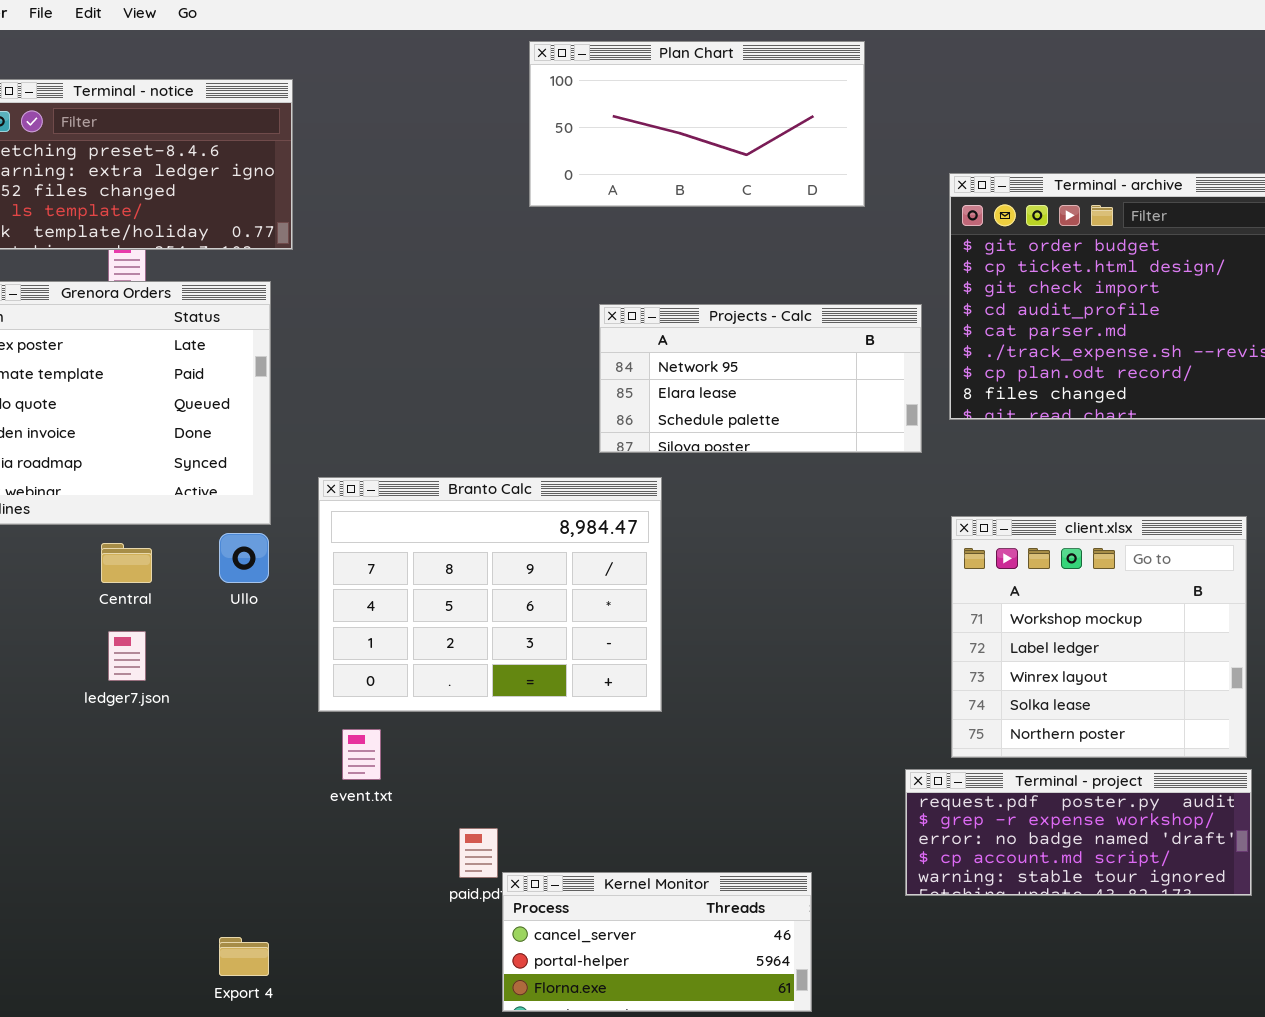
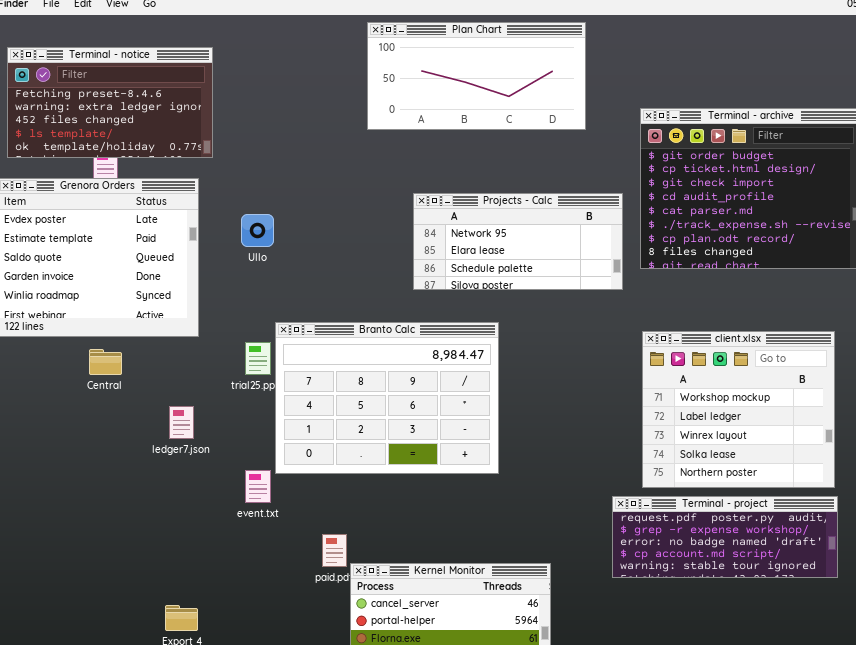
Branto Calc: [318,477,662,712] -> [275,322,499,474], moved
Ullo: [219,533,269,583] -> [241,214,274,247], moved
ledger7.json: [108,631,146,681] -> [169,406,194,439], moved

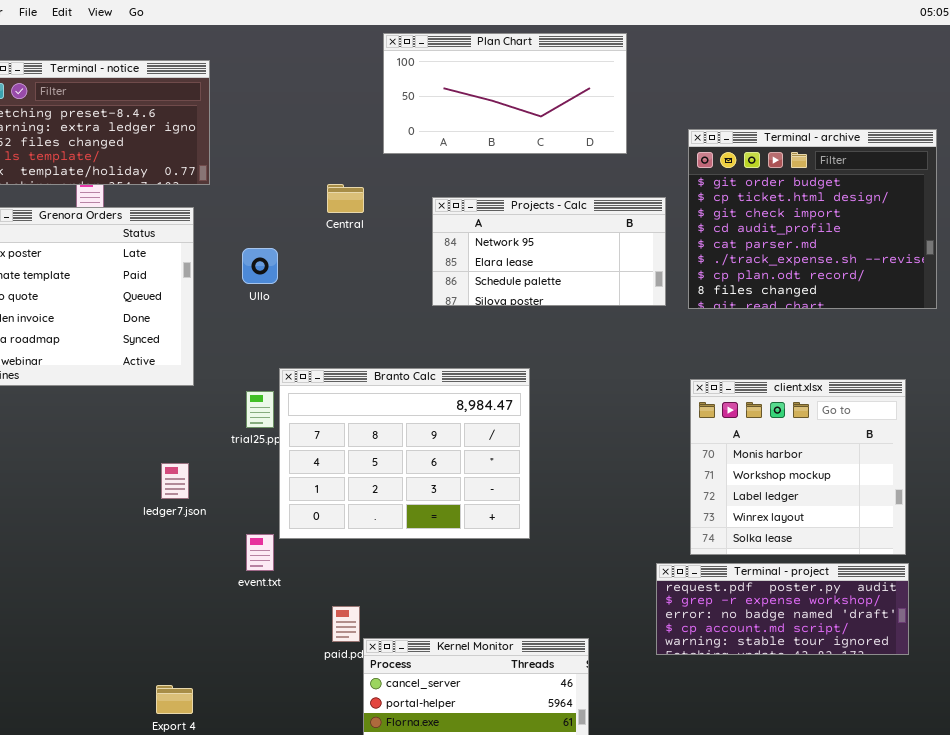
Projects - Calc: [413,193,623,290] -> [432,197,666,306], moved
client.xlsx: [642,331,835,488] -> [690,379,906,555], scrolled up 1 row
Central: [89,349,122,375] -> [327,184,364,213], moved

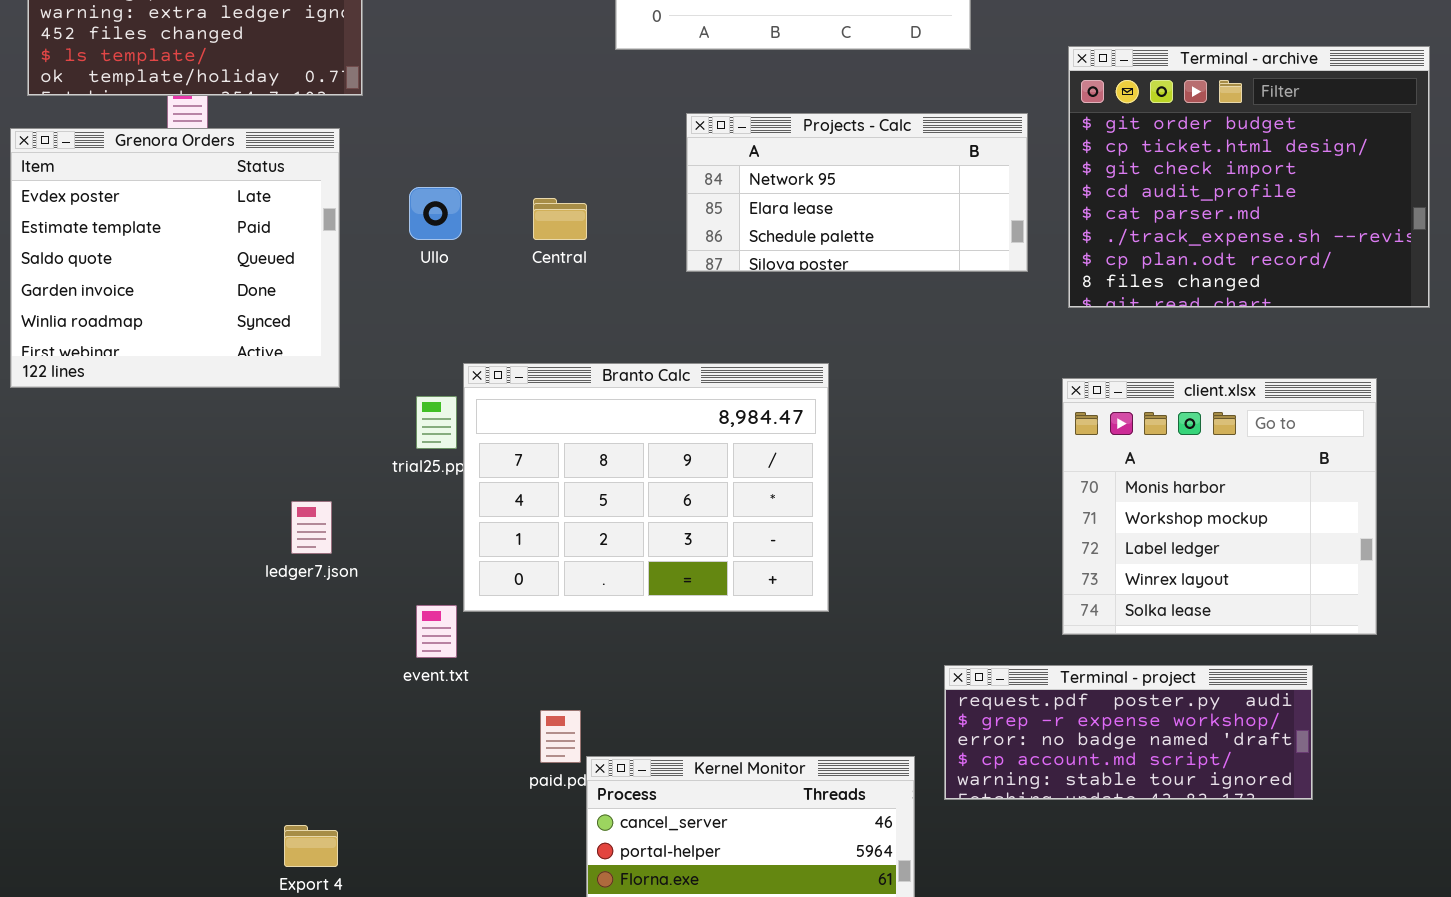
Terminal - archive: [688,129,937,309] -> [1068,46,1430,308], moved
Central: [327,184,364,213] -> [533,198,587,240], moved
Terminal - project: [656,563,909,655] -> [944,665,1313,800], moved

